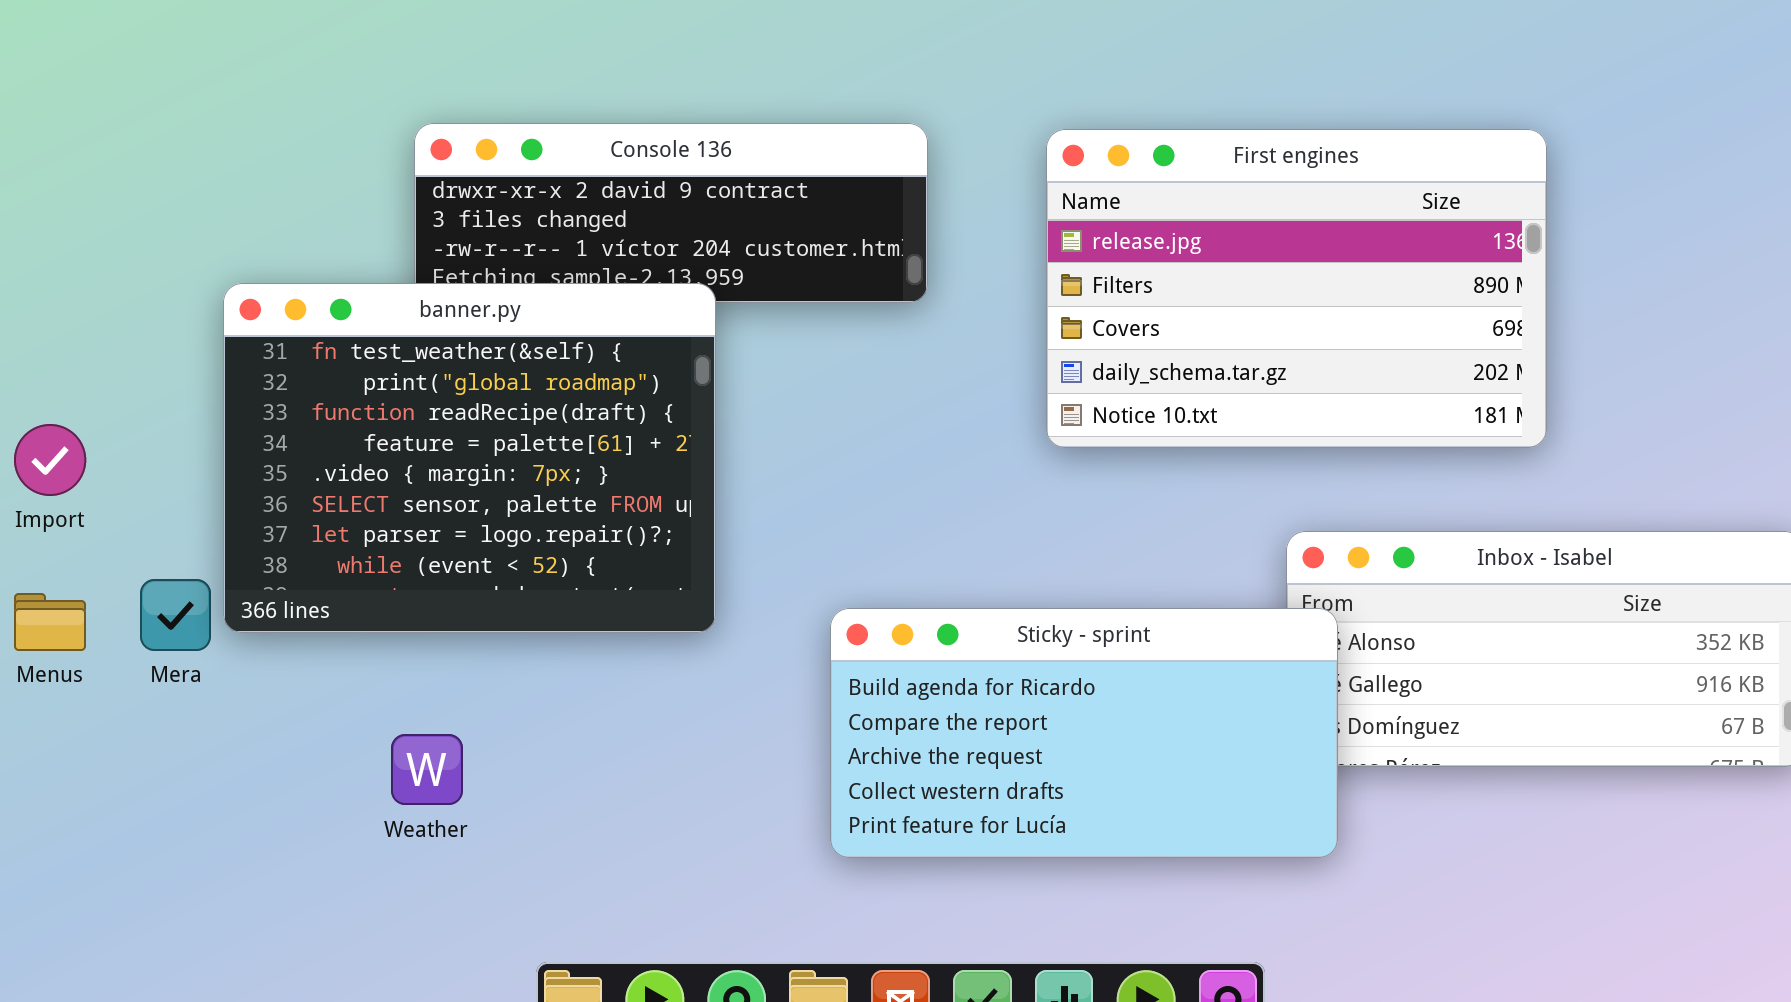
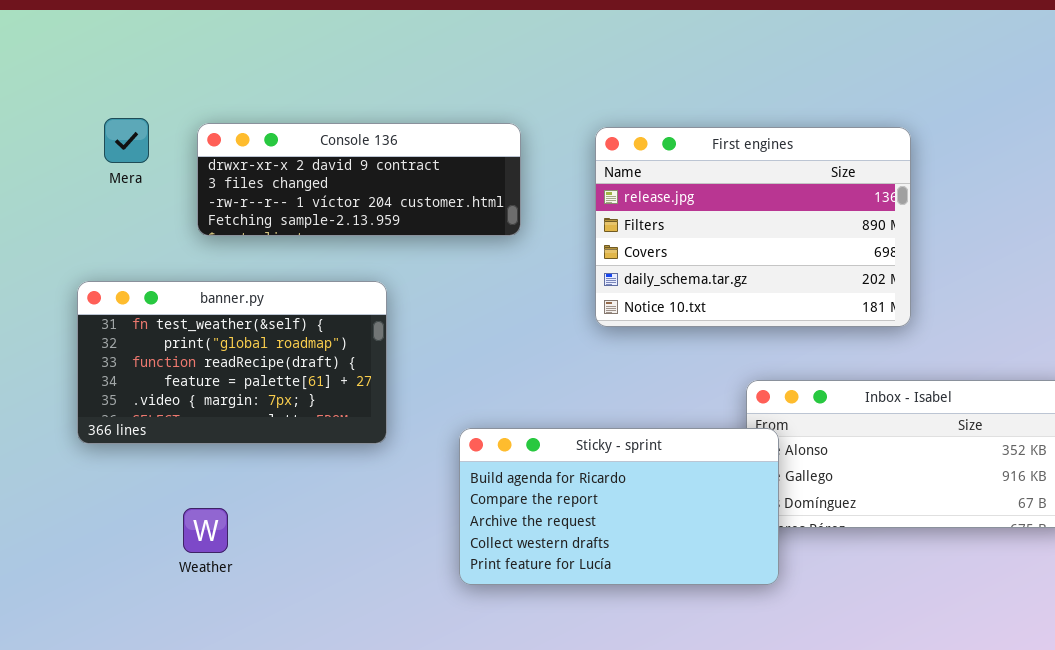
banner.py: [223,283,716,633] -> [77,281,387,444], resized
Mera: [140,579,211,651] -> [104,118,149,163], moved

